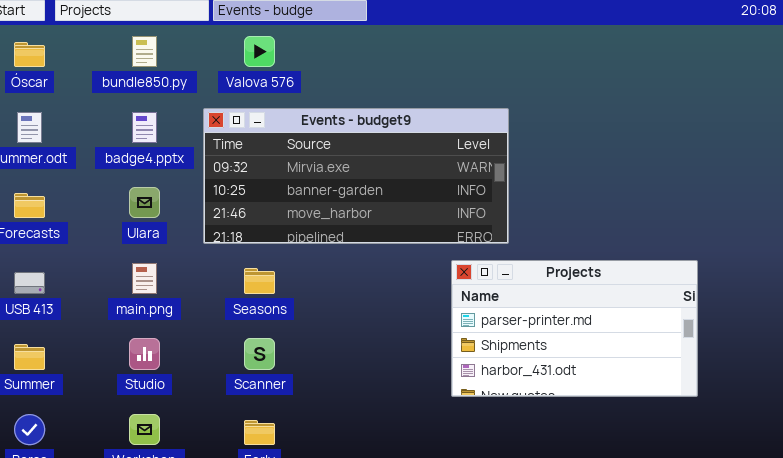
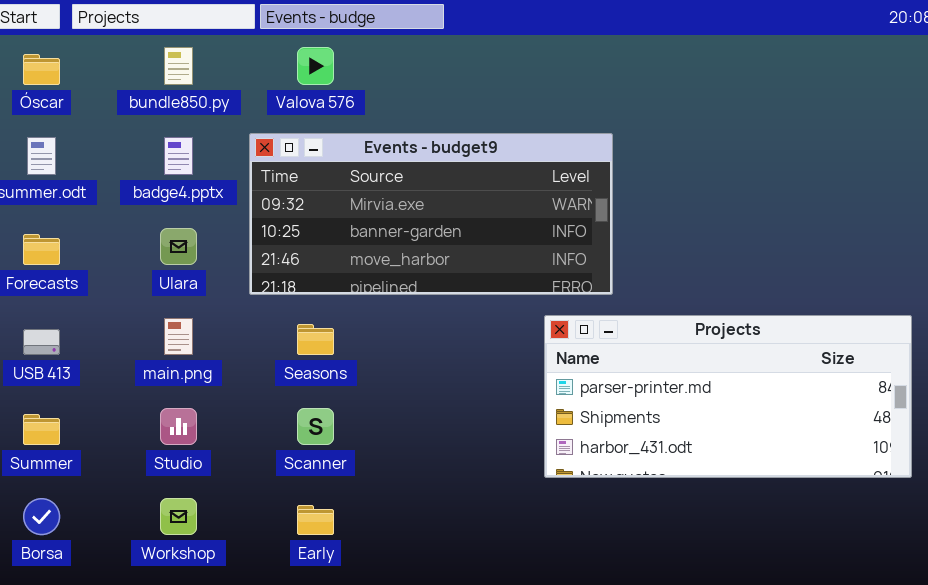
Projects: [451,260,698,397] -> [544,315,912,478], resized

